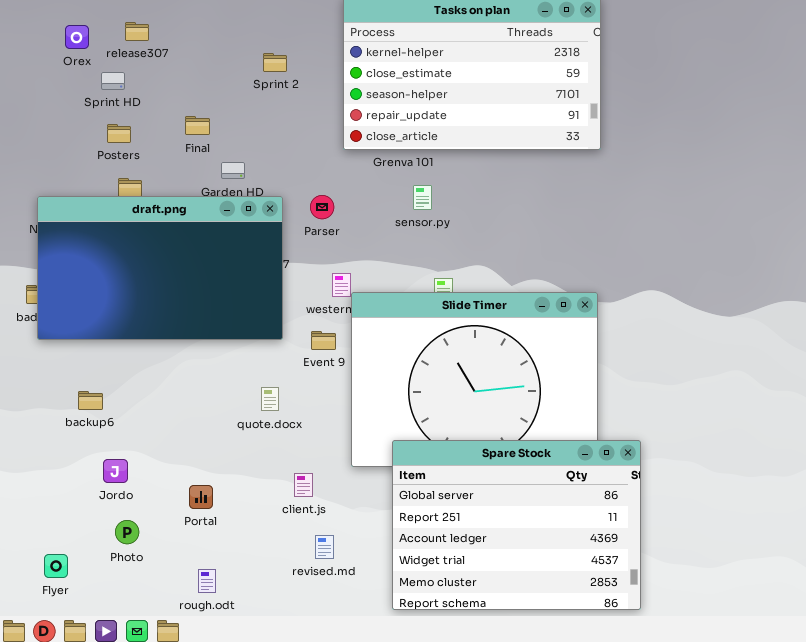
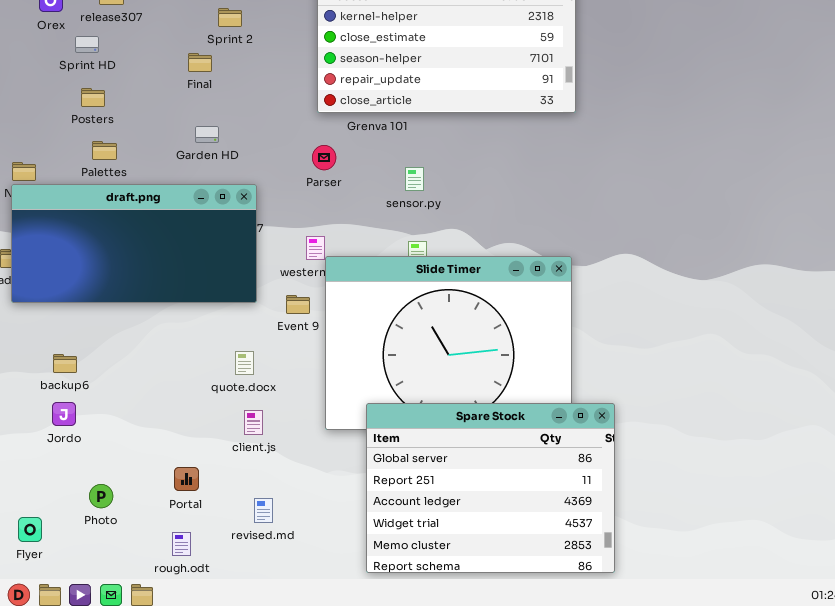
Sprint 2: [263,53,287,72] -> [218,8,242,27], moved
Final: [185,116,210,135] -> [188,53,212,72], moved
sensor.py: [413,185,432,210] -> [405,167,424,191], moved
Parser: [310,195,334,219] -> [312,145,336,170], moved
draft.png: [37,196,283,340] -> [11,184,257,303], resized
Jordo: [103,459,128,483] -> [52,402,76,426], moved
client.js: [294,473,313,497] -> [244,410,263,435], moved
Portal: [189,485,213,509] -> [174,467,199,491], moved
revised.md: [315,535,334,559] -> [254,498,273,523], moved

